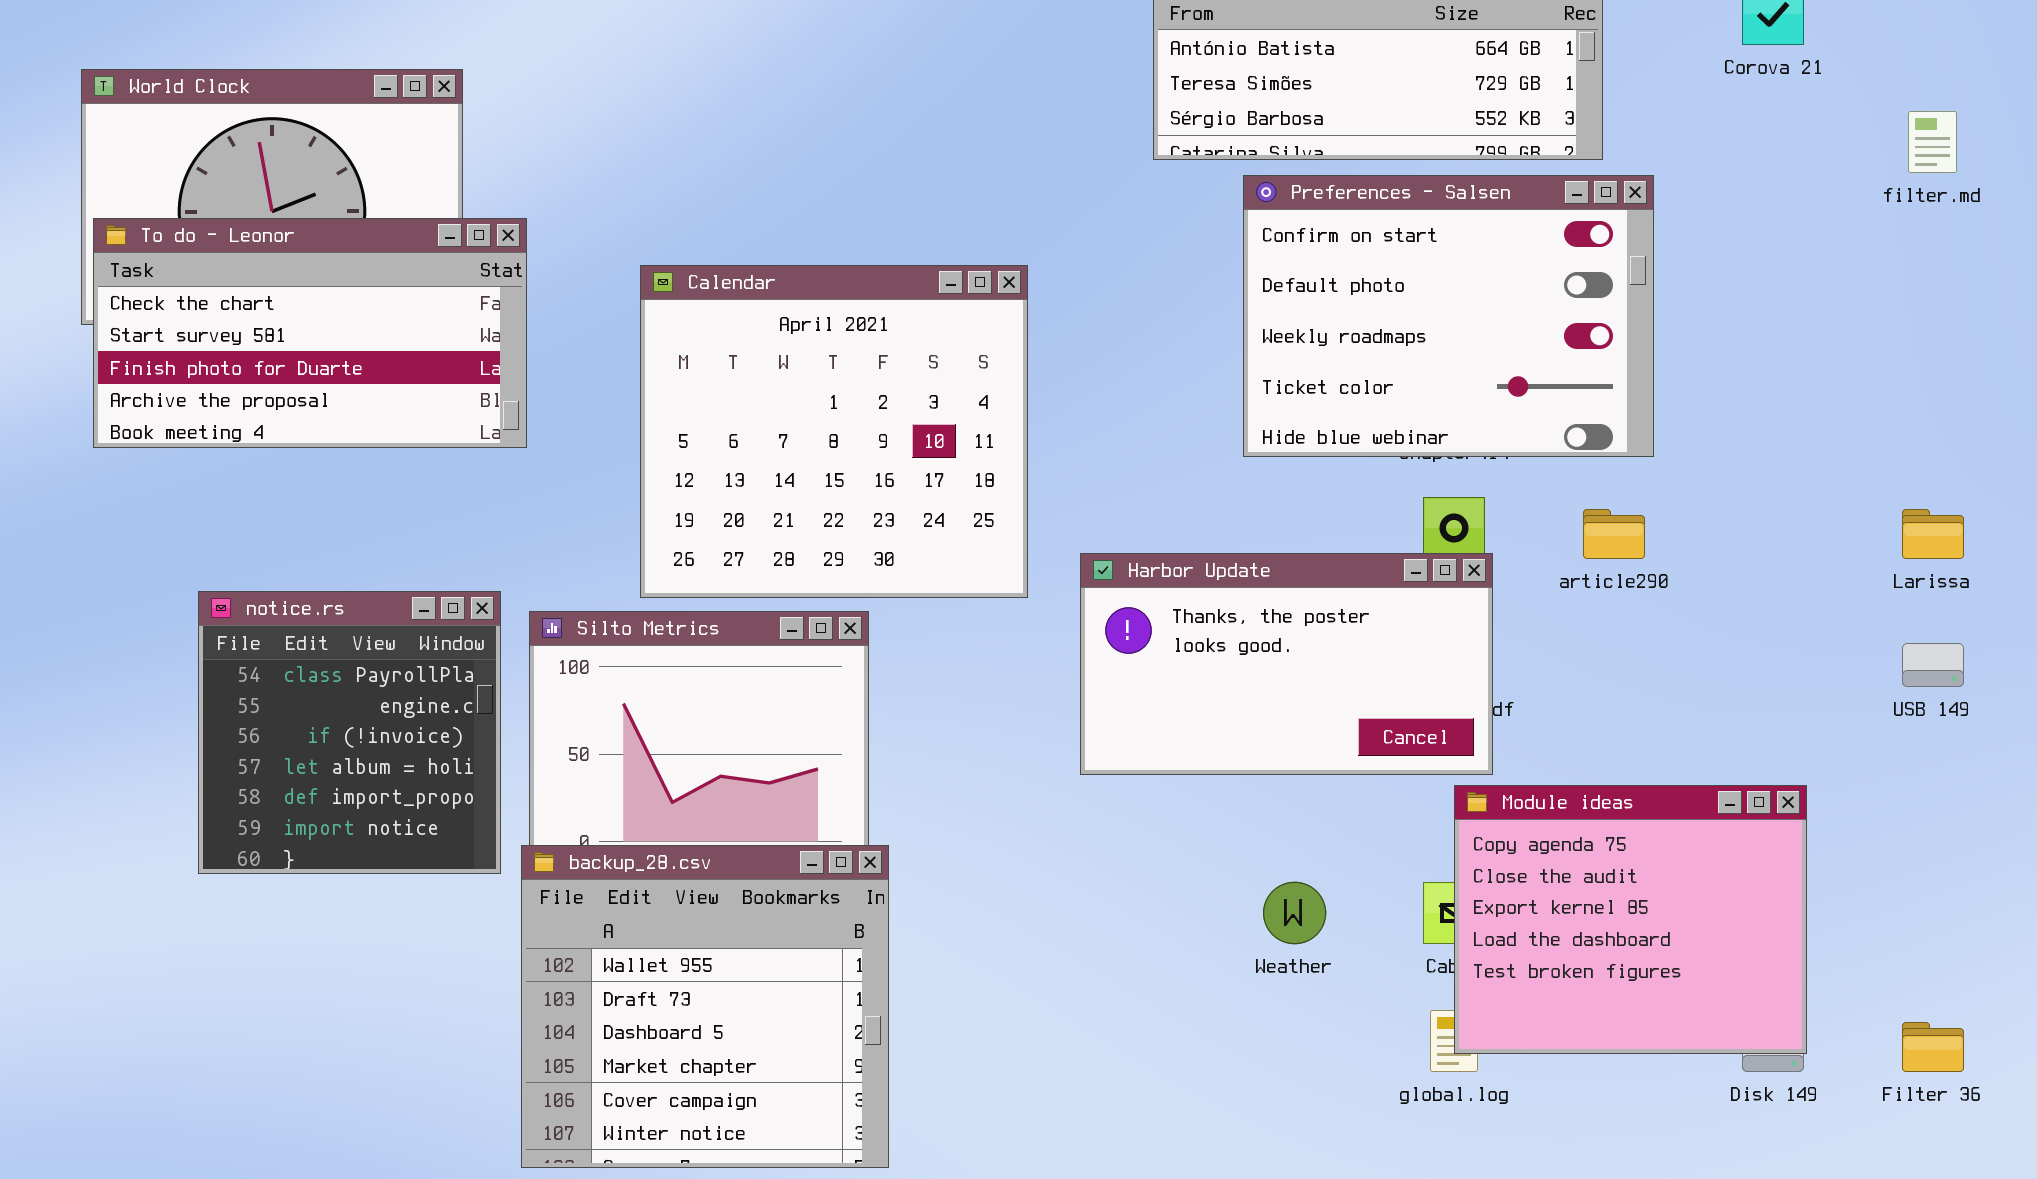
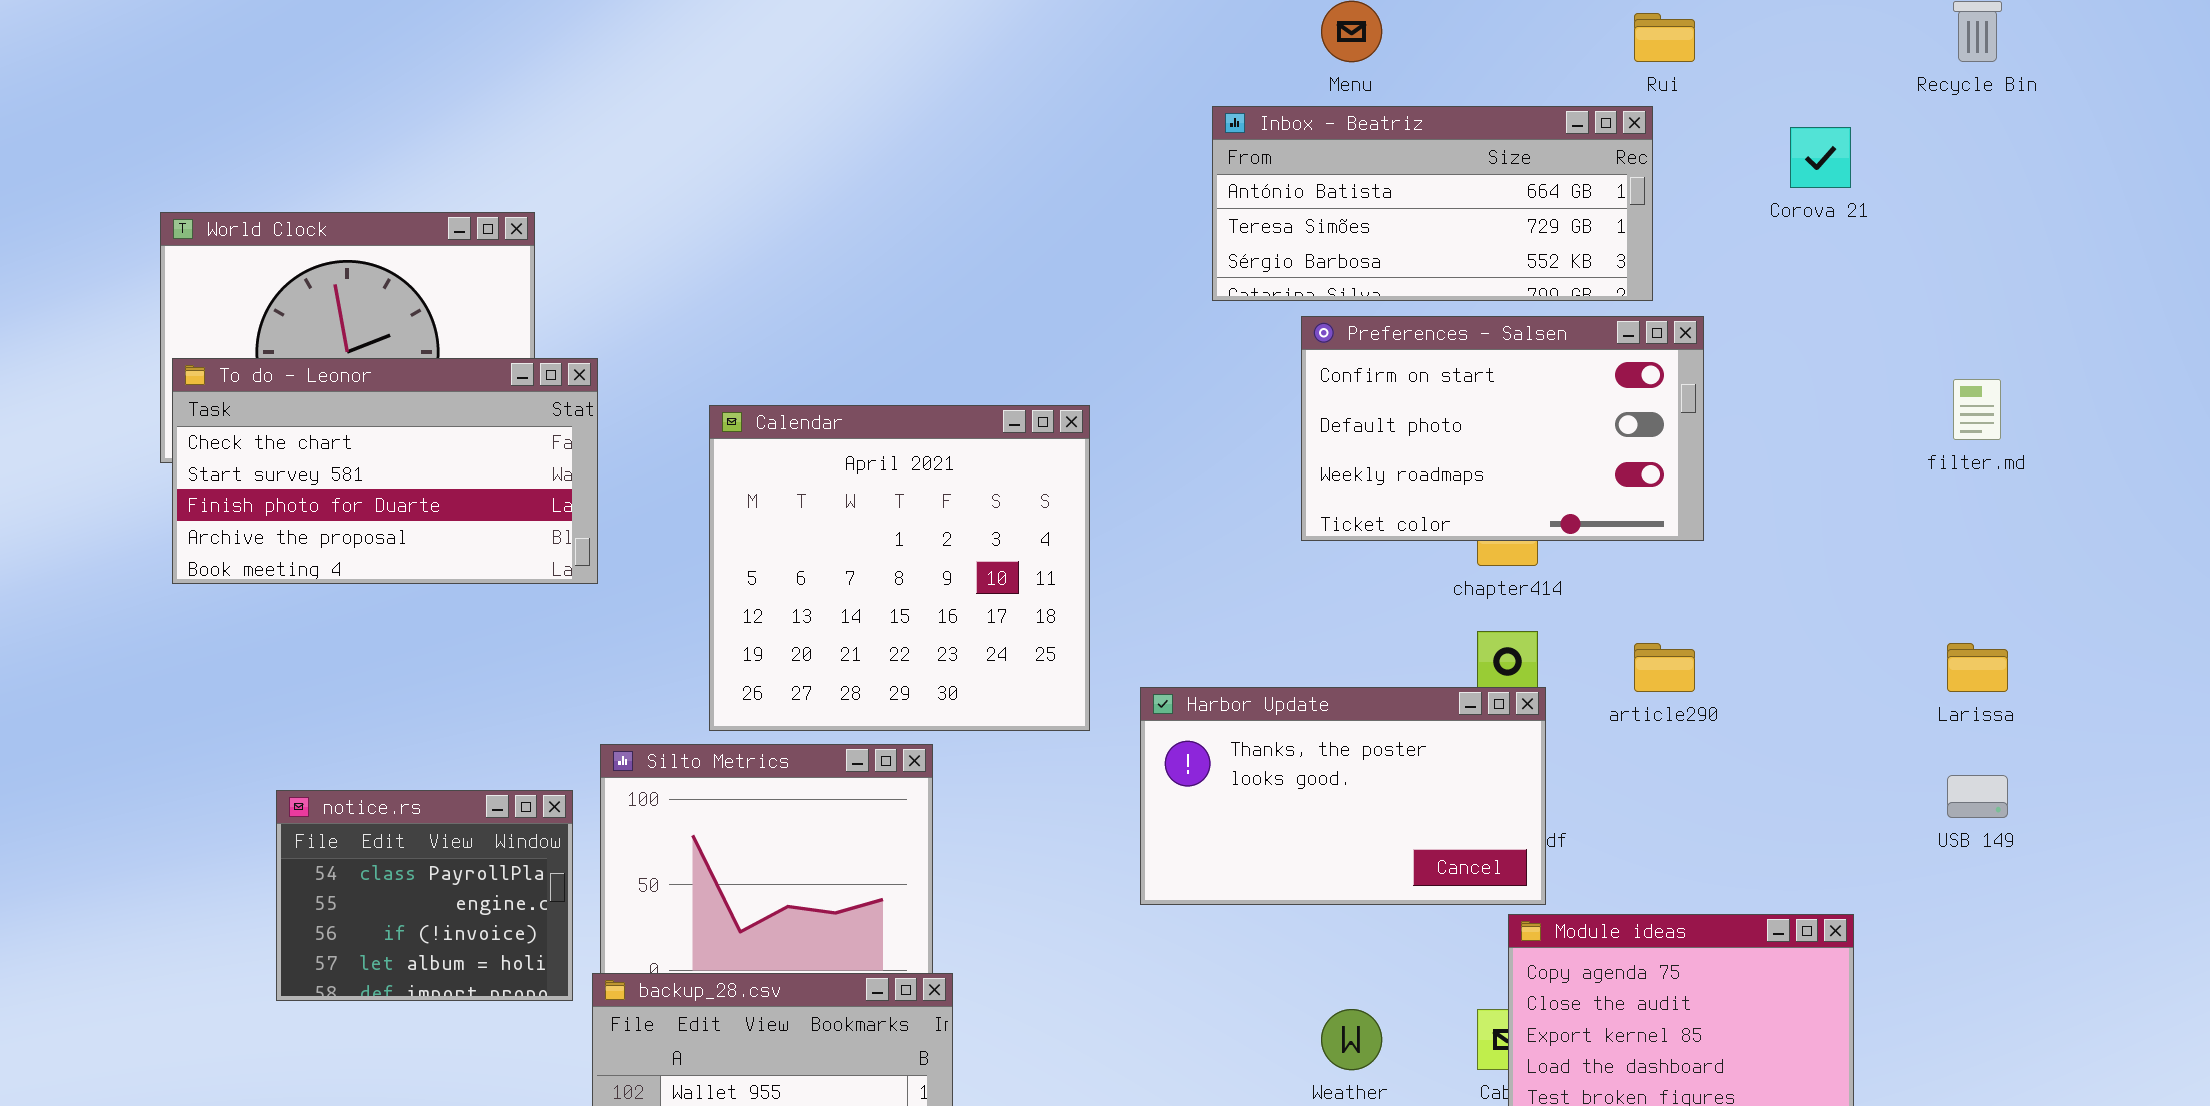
filter.md: [1908,111,1957,173] -> [1953,379,2001,440], moved
Preferences - Salsen: [1243,175,1654,457] -> [1301,316,1704,541], resized
notice.rs: [198,591,501,874] -> [276,790,573,1001], resized

